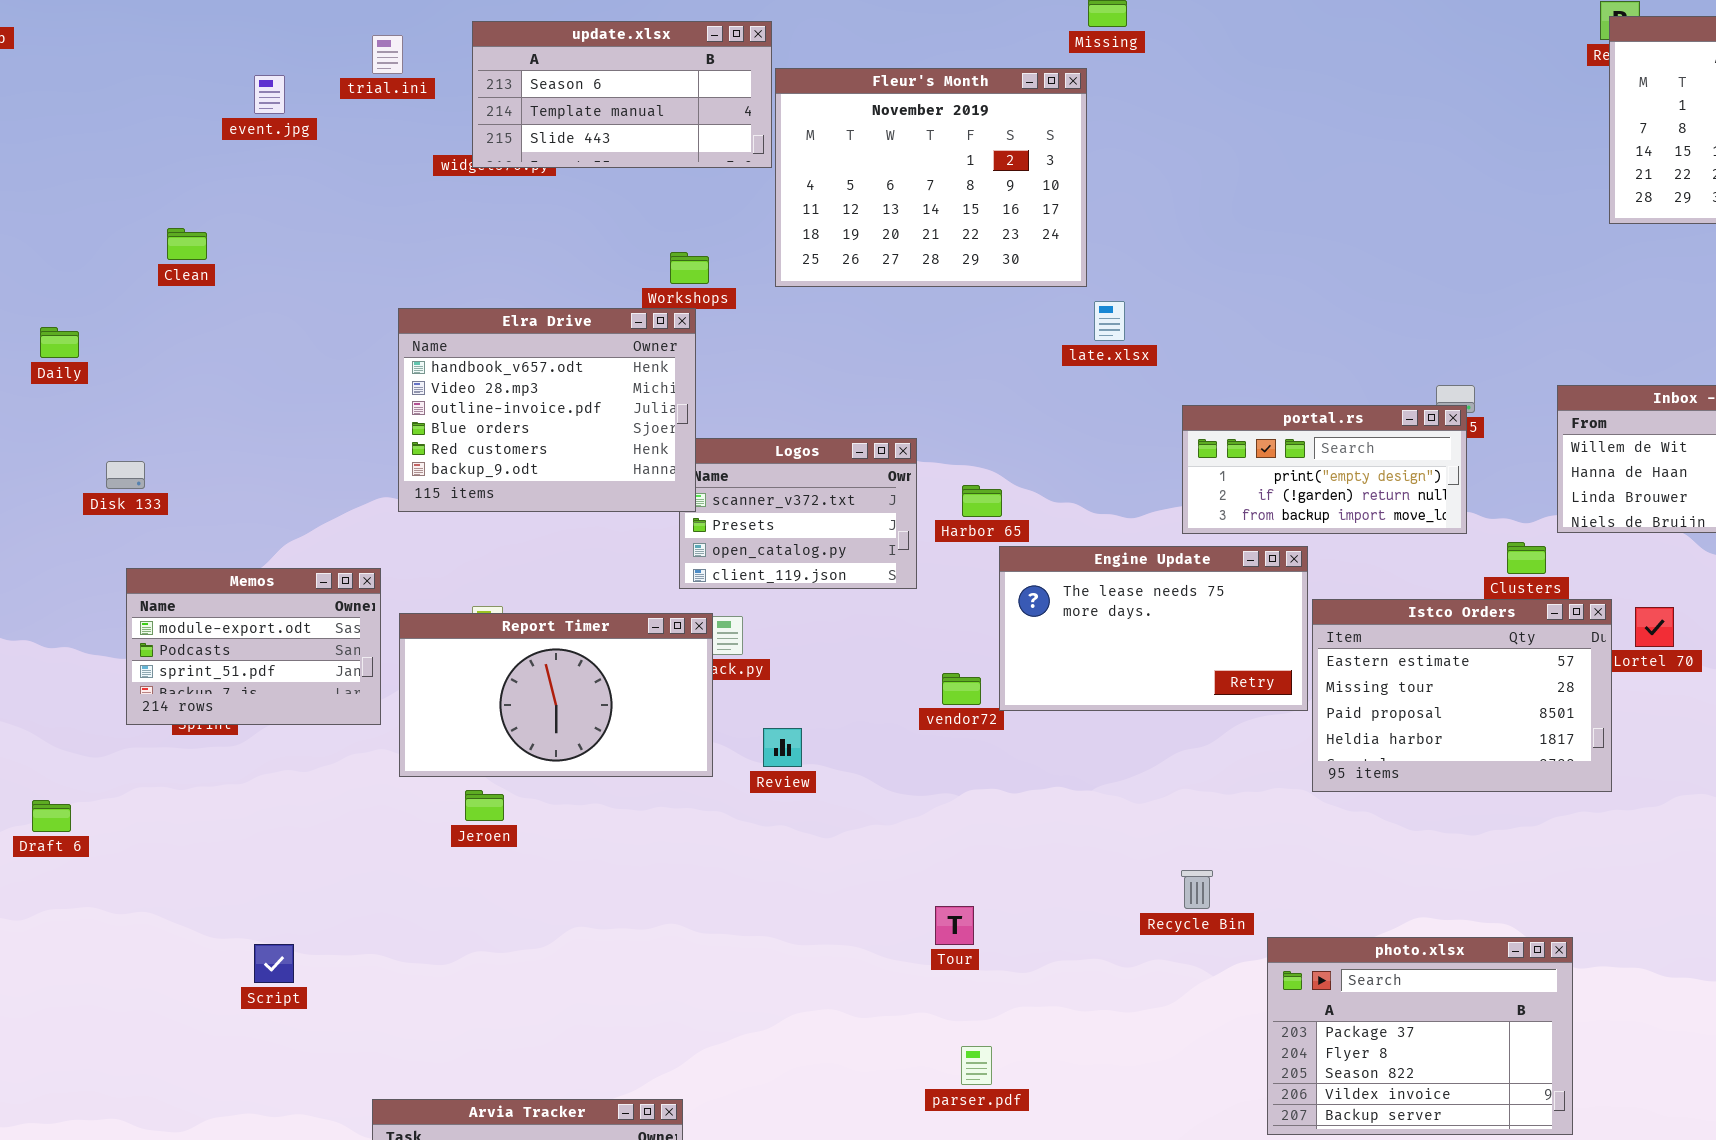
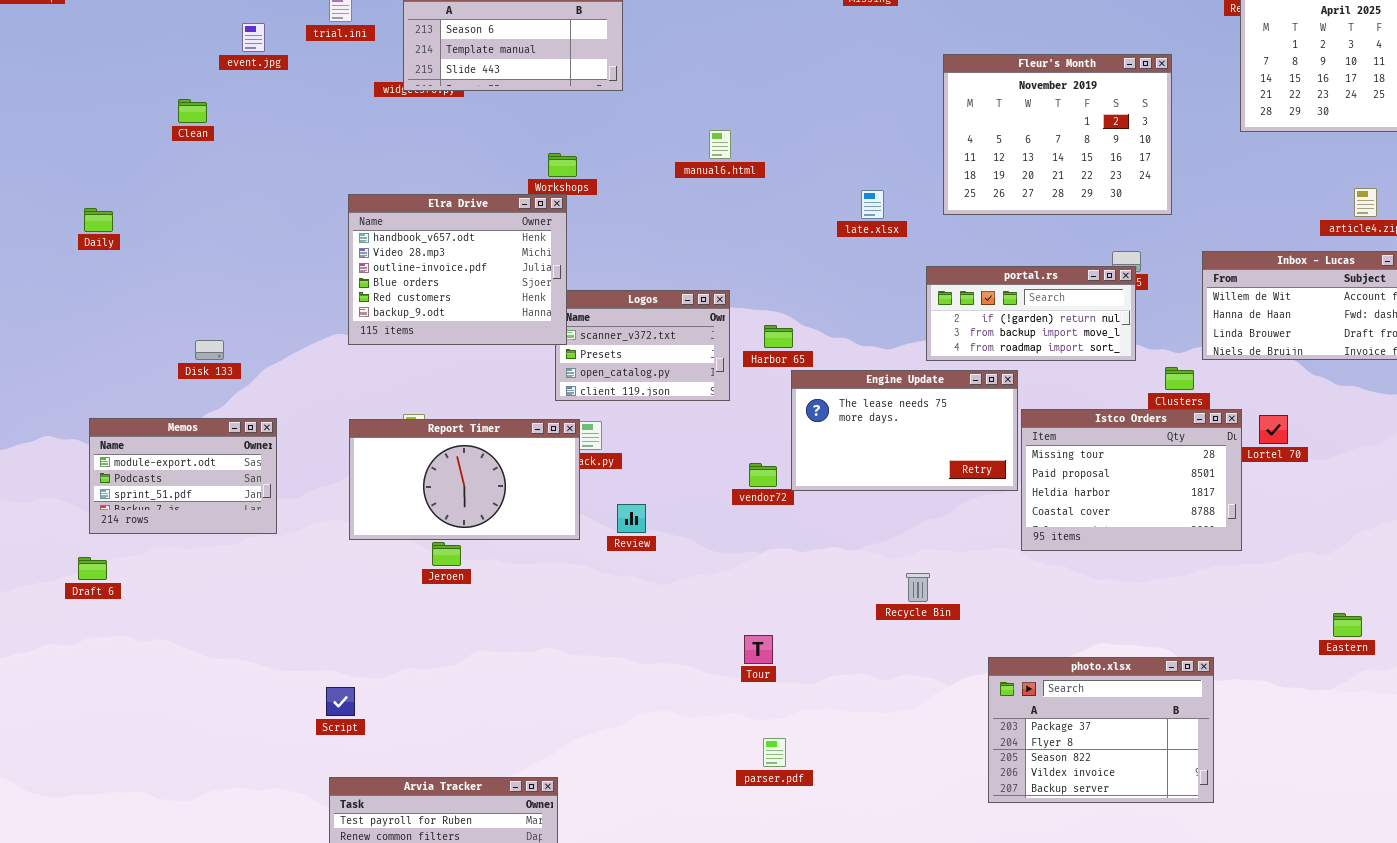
Fleur's Month: [775,68,1087,287] -> [943,54,1172,215], moved
Clean: [167,228,207,260] -> [178,99,207,123], moved
portal.rs: [1182,405,1467,534] -> [926,266,1136,361], scrolled down 1 row
Disk 133: [106,461,145,489] -> [195,340,224,360], moved
Memos: [126,568,381,725] -> [89,418,277,534], moved
Istco Orders: [1312,599,1612,792] -> [1021,409,1242,551], scrolled down 1 row
Jeroen: [465,790,504,821] -> [432,542,461,566], moved
Recycle Bin: [1181,870,1213,909] -> [906,573,930,602], moved
Script: [254,944,294,983] -> [326,687,355,716], moved

